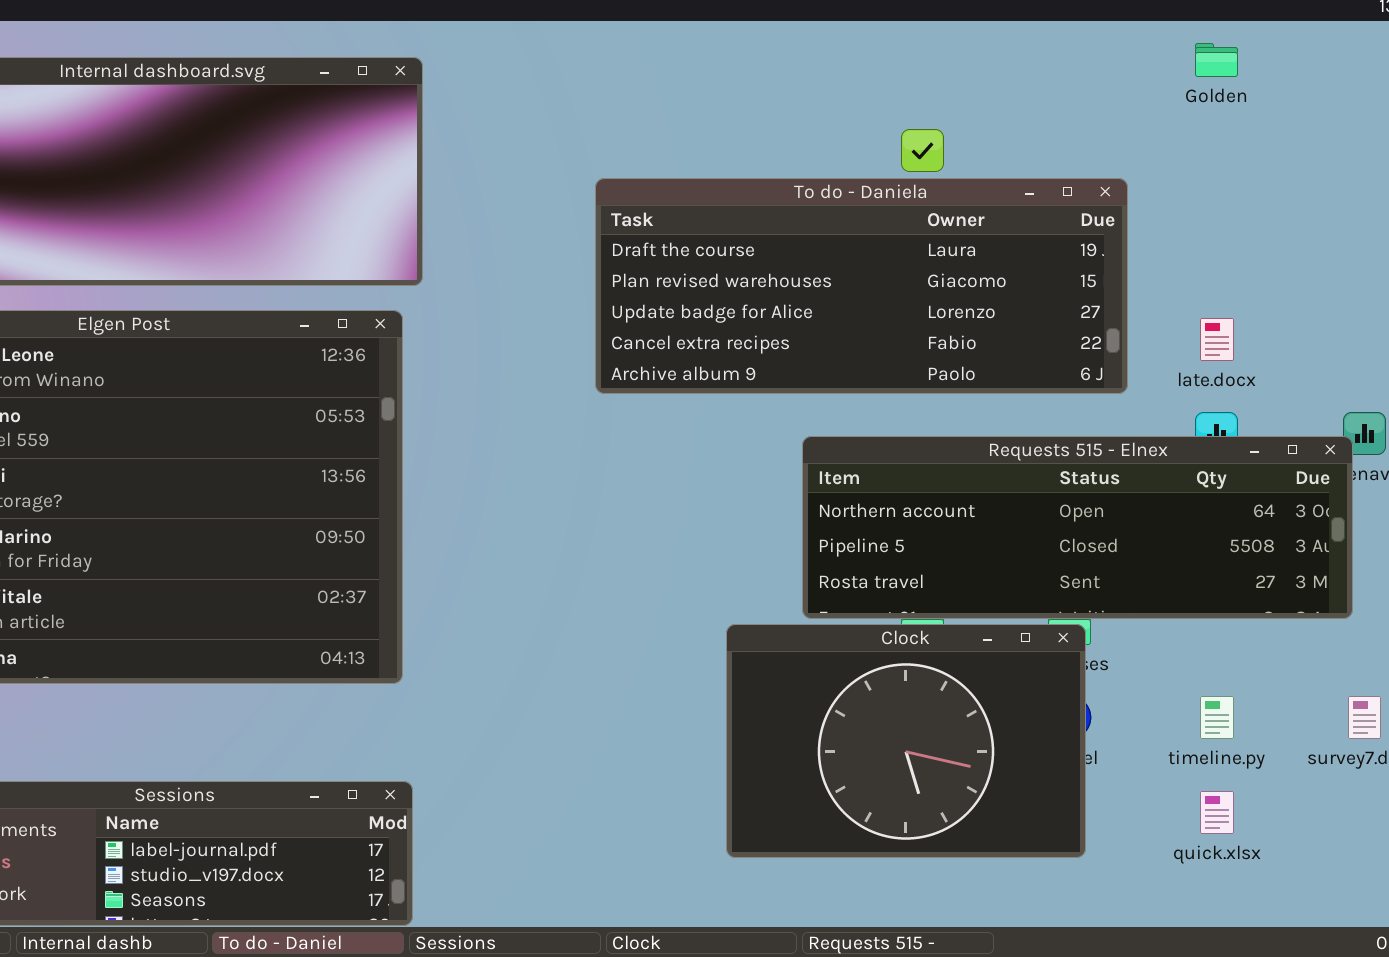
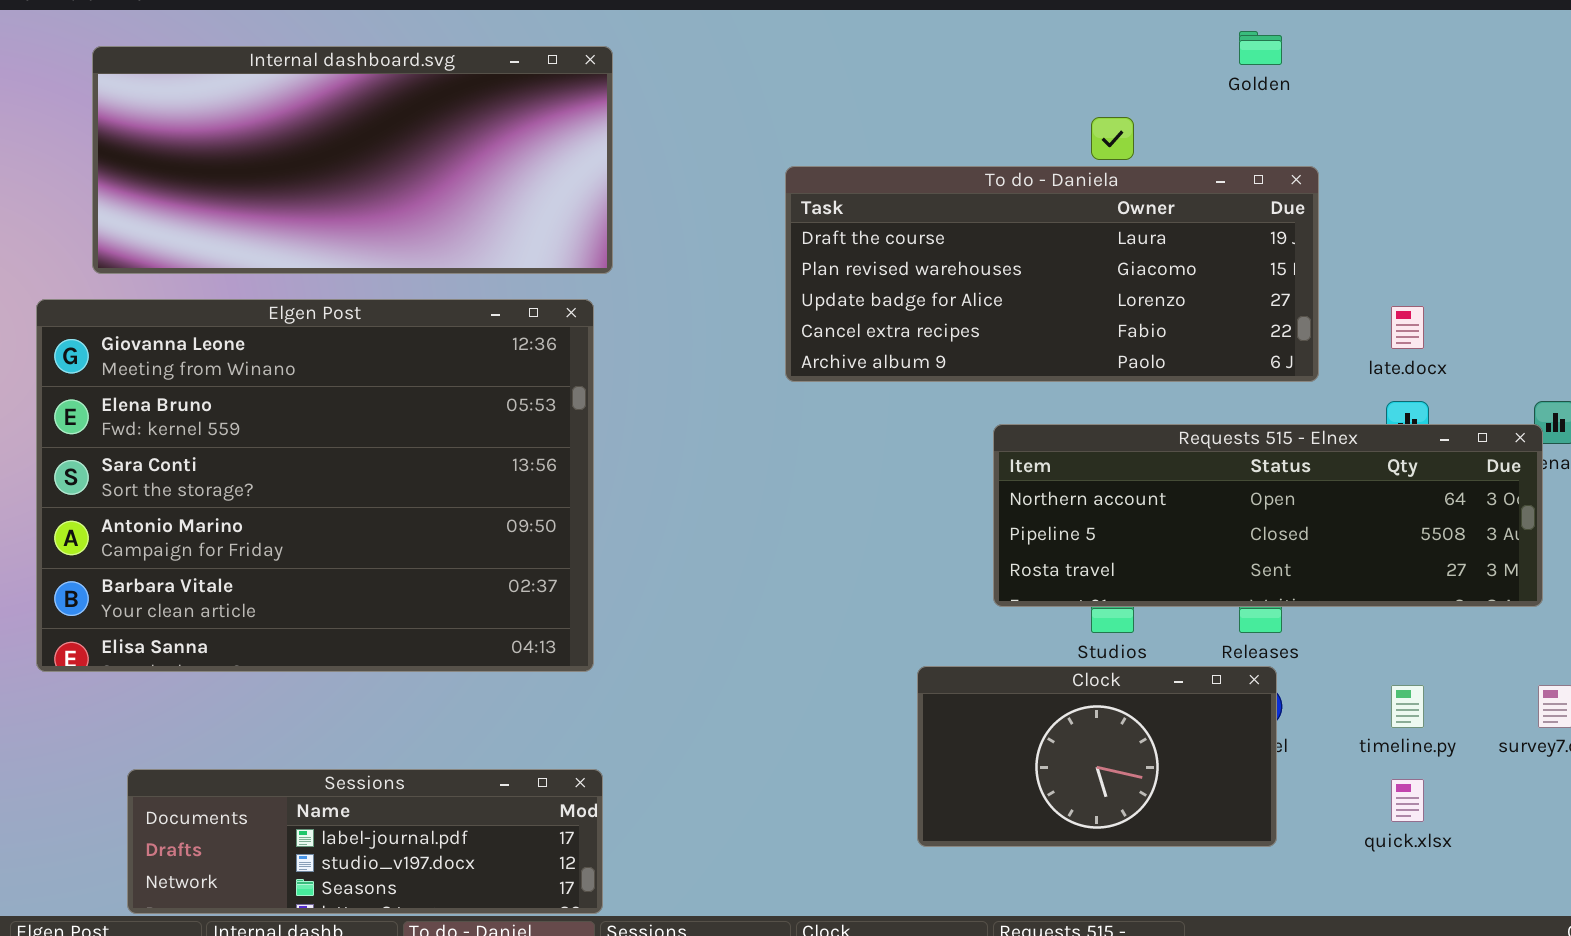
Golden: [1195,43,1238,77] -> [1239,31,1282,65], moved
Clock: [726,624,1086,858] -> [917,666,1277,847], resized

